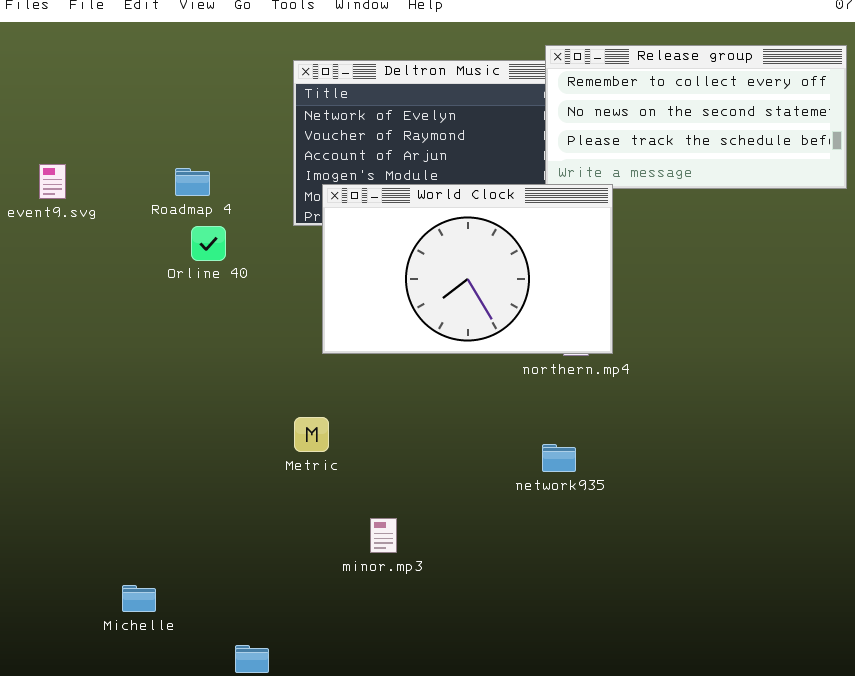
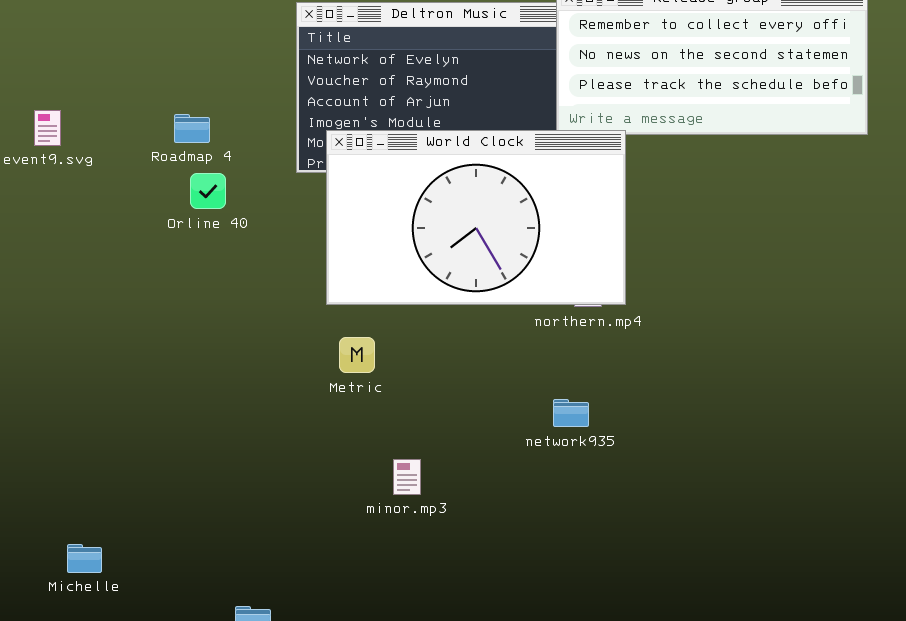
Metric: [294,417,329,452] -> [339,337,375,373], moved
minor.mp3: [370,518,397,553] -> [393,459,421,495], moved
Michelle: [122,585,156,612] -> [67,544,102,573], moved

